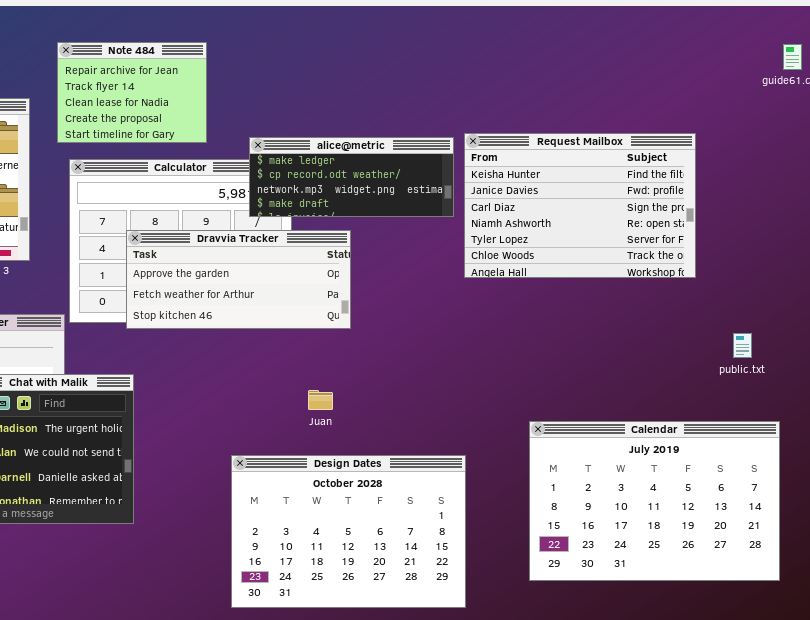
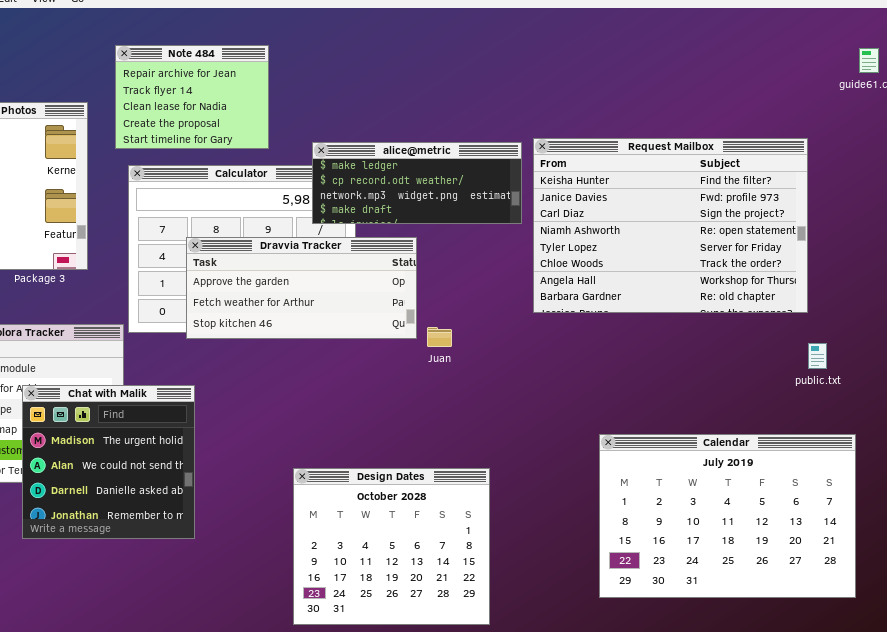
Request Mailbox: [464,133,696,278] -> [533,138,808,313], resized
Juan: [308,390,333,410] -> [427,327,452,347], moved
Design Dates: [231,455,466,608] -> [293,468,490,625], resized

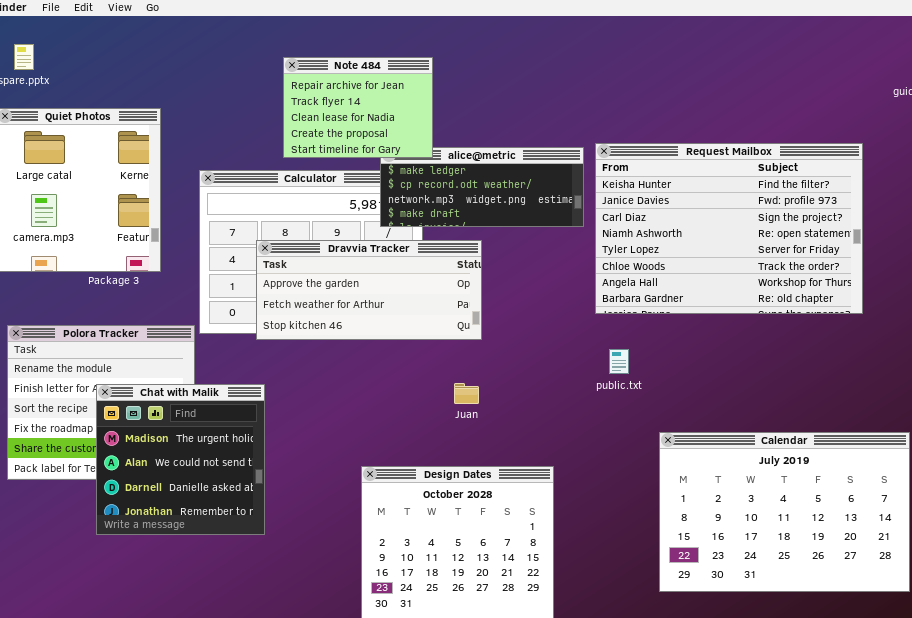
Note 484: [115,45,269,149] -> [283,57,433,158], moved
Juan: [427,327,452,347] -> [454,383,479,404], moved
public.txt: [808,343,827,369] -> [609,349,629,374], moved

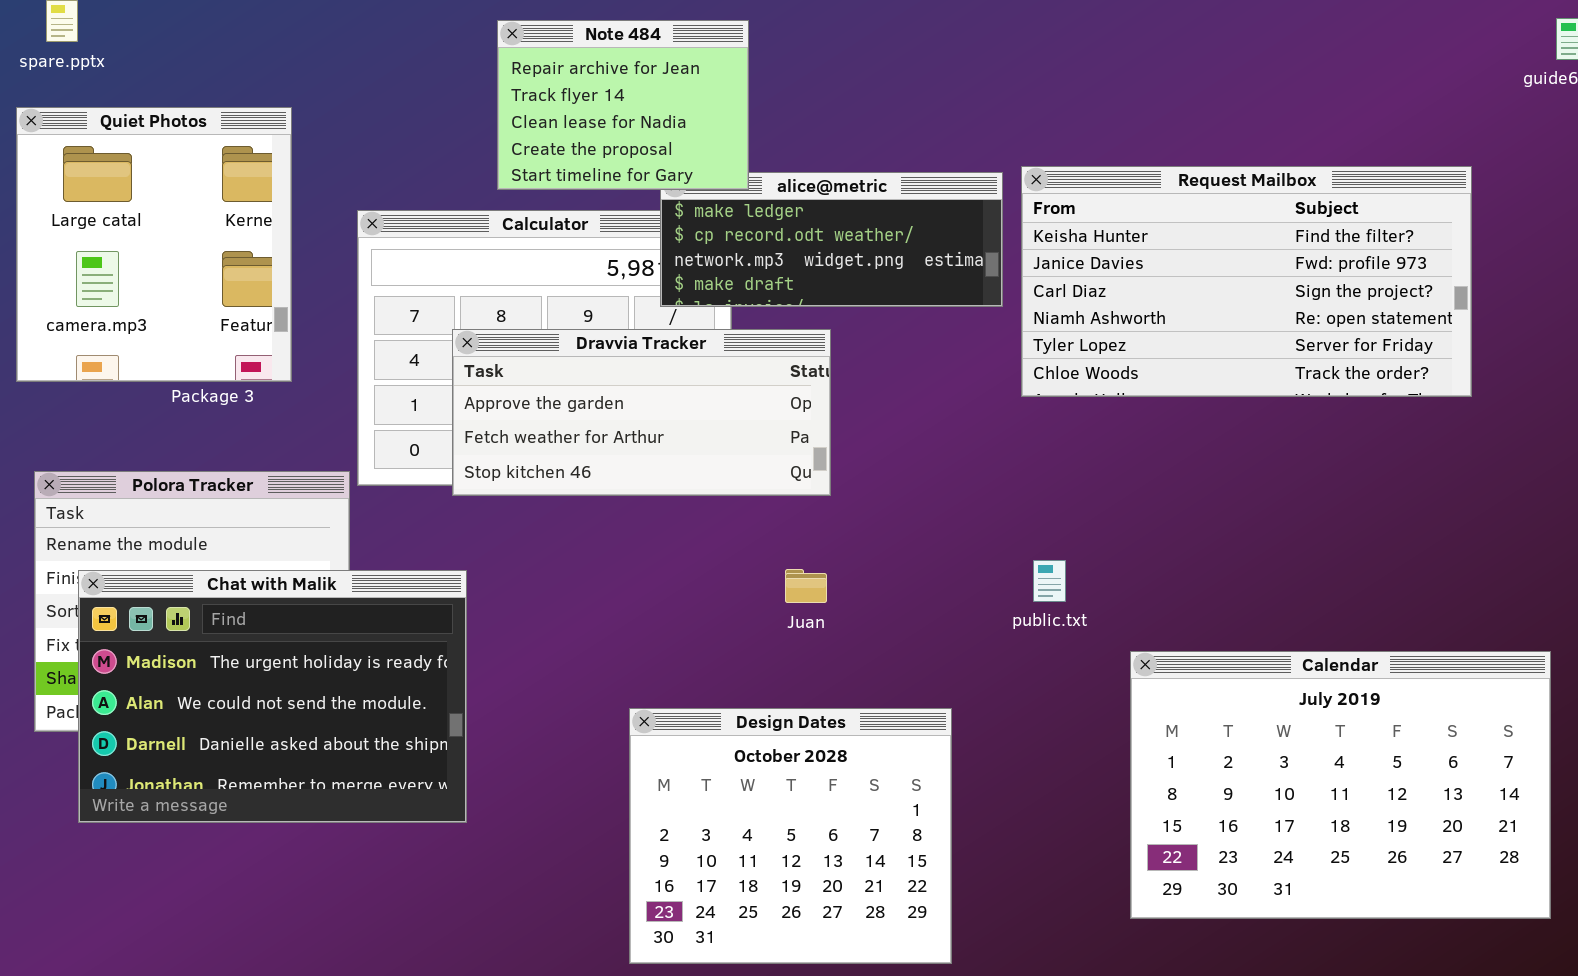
Request Mailbox: [595,143,863,314] -> [1021,166,1472,397], resized
public.txt: [609,349,629,374] -> [1033,560,1066,602], moved
Chat with Malik: [96,384,265,535] -> [78,570,467,823], resized

